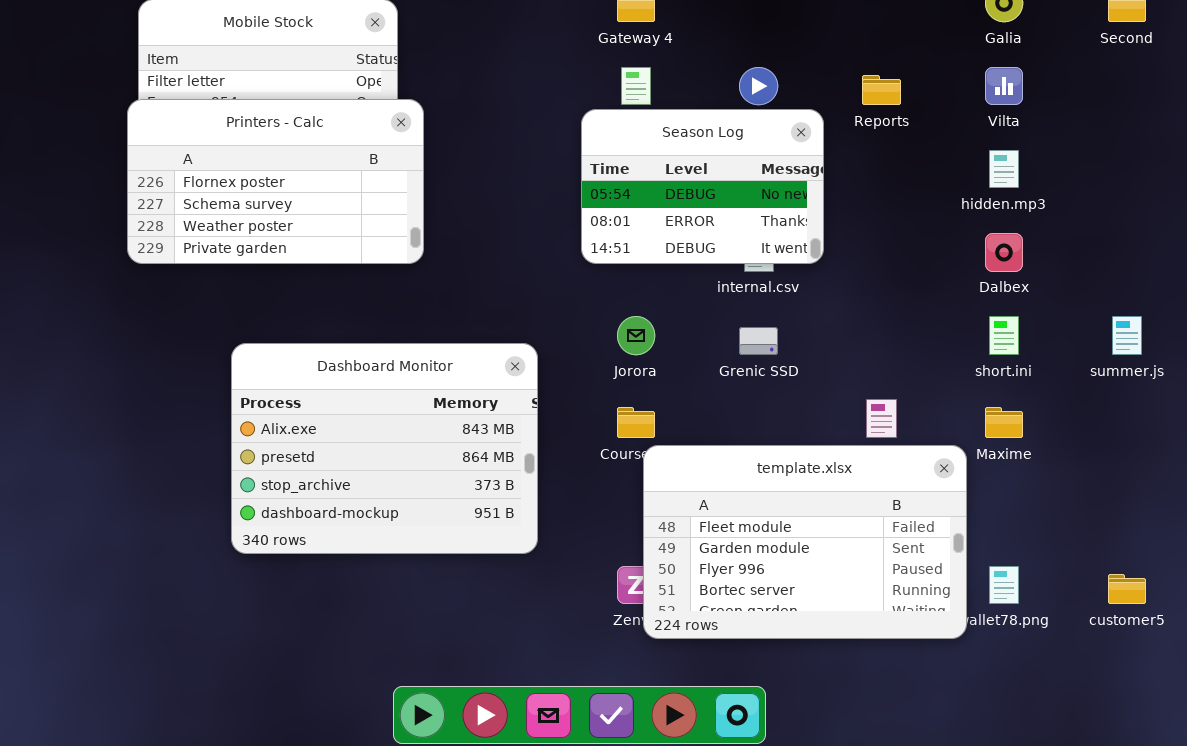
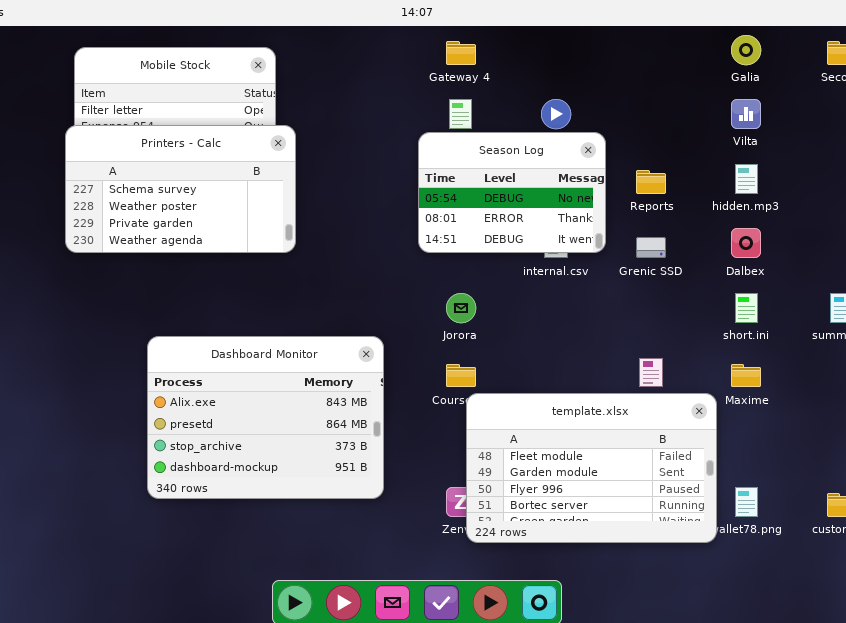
Reports: [862,75,901,105] -> [636,170,666,194], moved
Printers - Calc: [127,99,424,264] -> [65,125,296,253], scrolled down 1 row
Grenic SSD: [739,327,778,355] -> [636,237,666,258], moved
Dashboard Monitor: [231,343,538,554] -> [147,336,384,499], moved

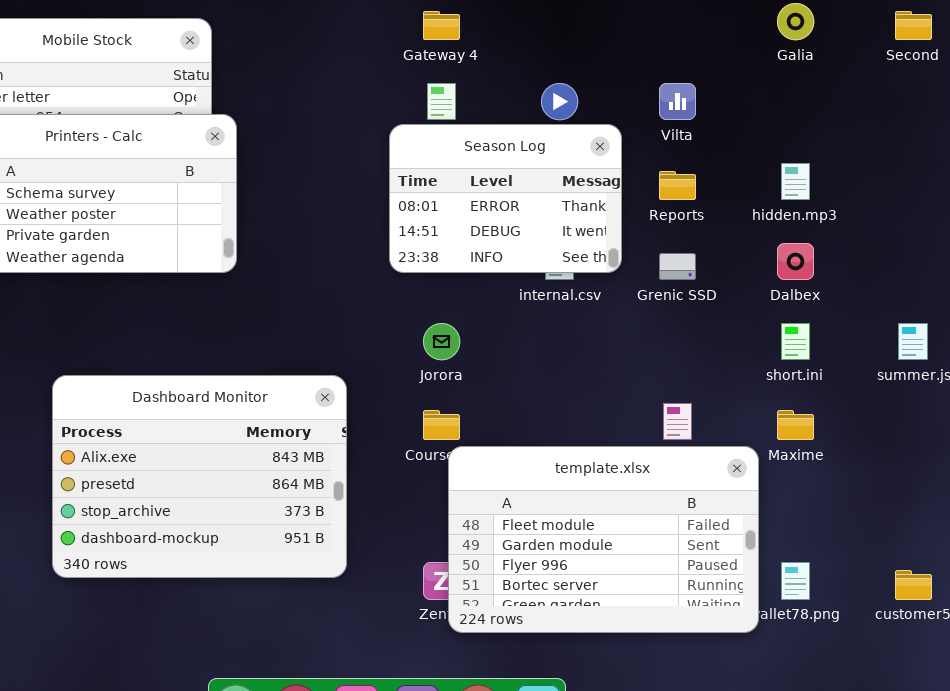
Vilta: [731,99,761,129] -> [659,83,696,120], moved
Season Log: [418,132,606,253] -> [389,124,622,273], scrolled down 1 row

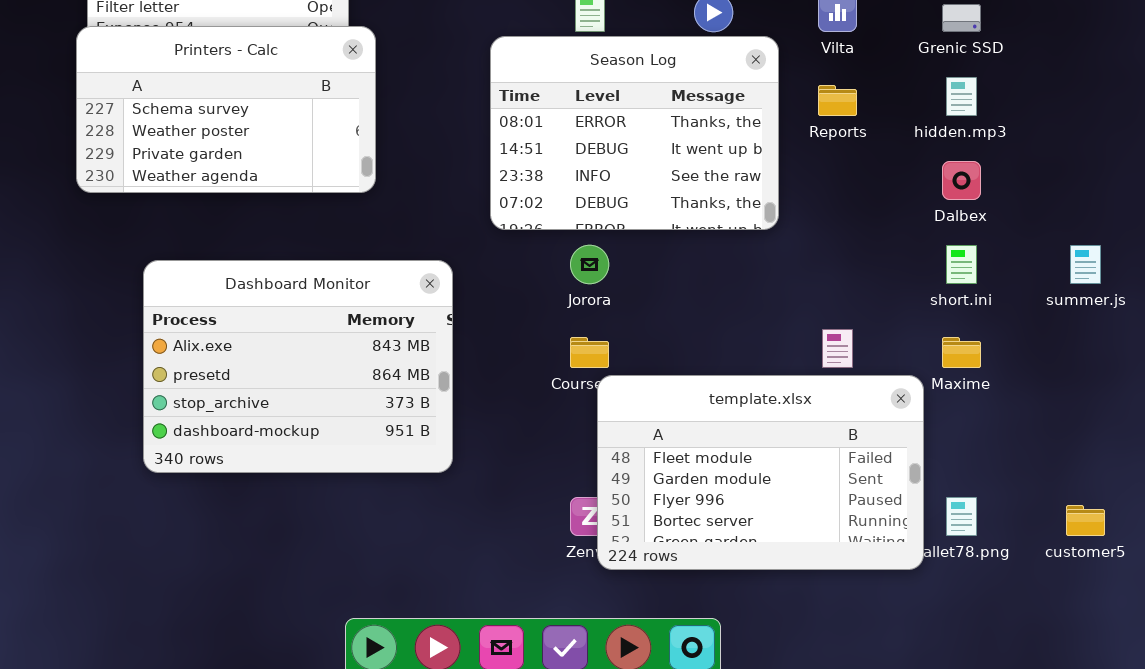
Season Log: [389,124,622,273] -> [490,36,779,230], resized
Grenic SSD: [659,253,696,280] -> [942,4,981,32], moved
Dashboard Monitor: [52,375,347,578] -> [143,260,453,473], moved

